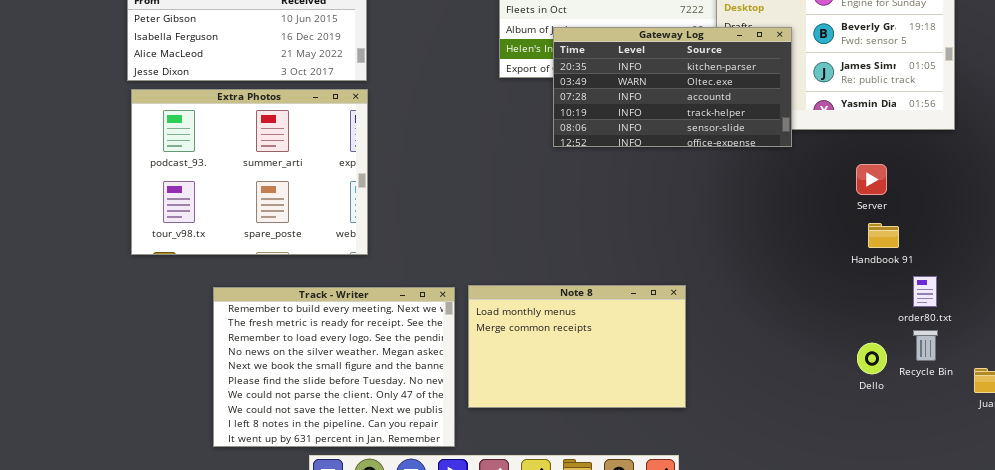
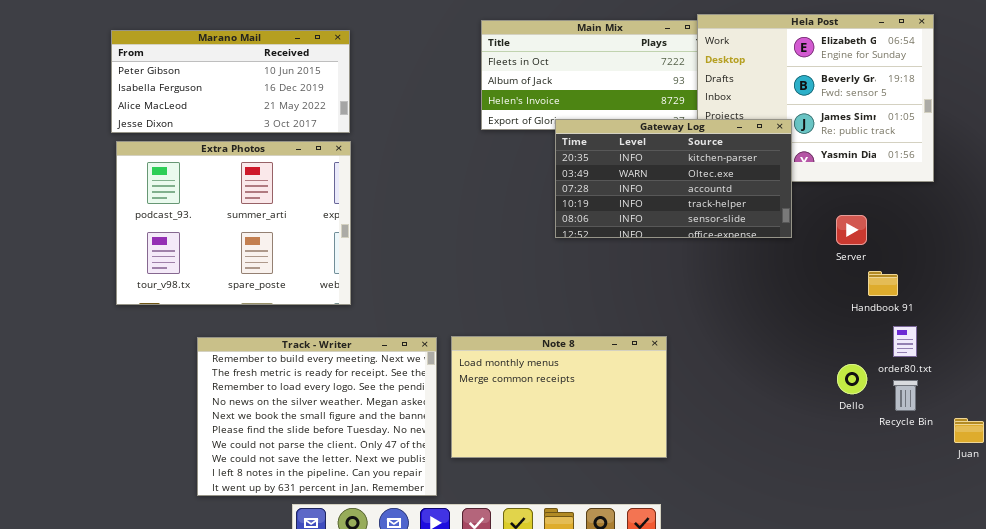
Gateway Log: [553,27,792,147] -> [555,119,792,238], moved
Handbook 91: [868,223,899,248] -> [868,271,898,296], moved
Dello: [857,343,887,374] -> [837,364,867,394], moved

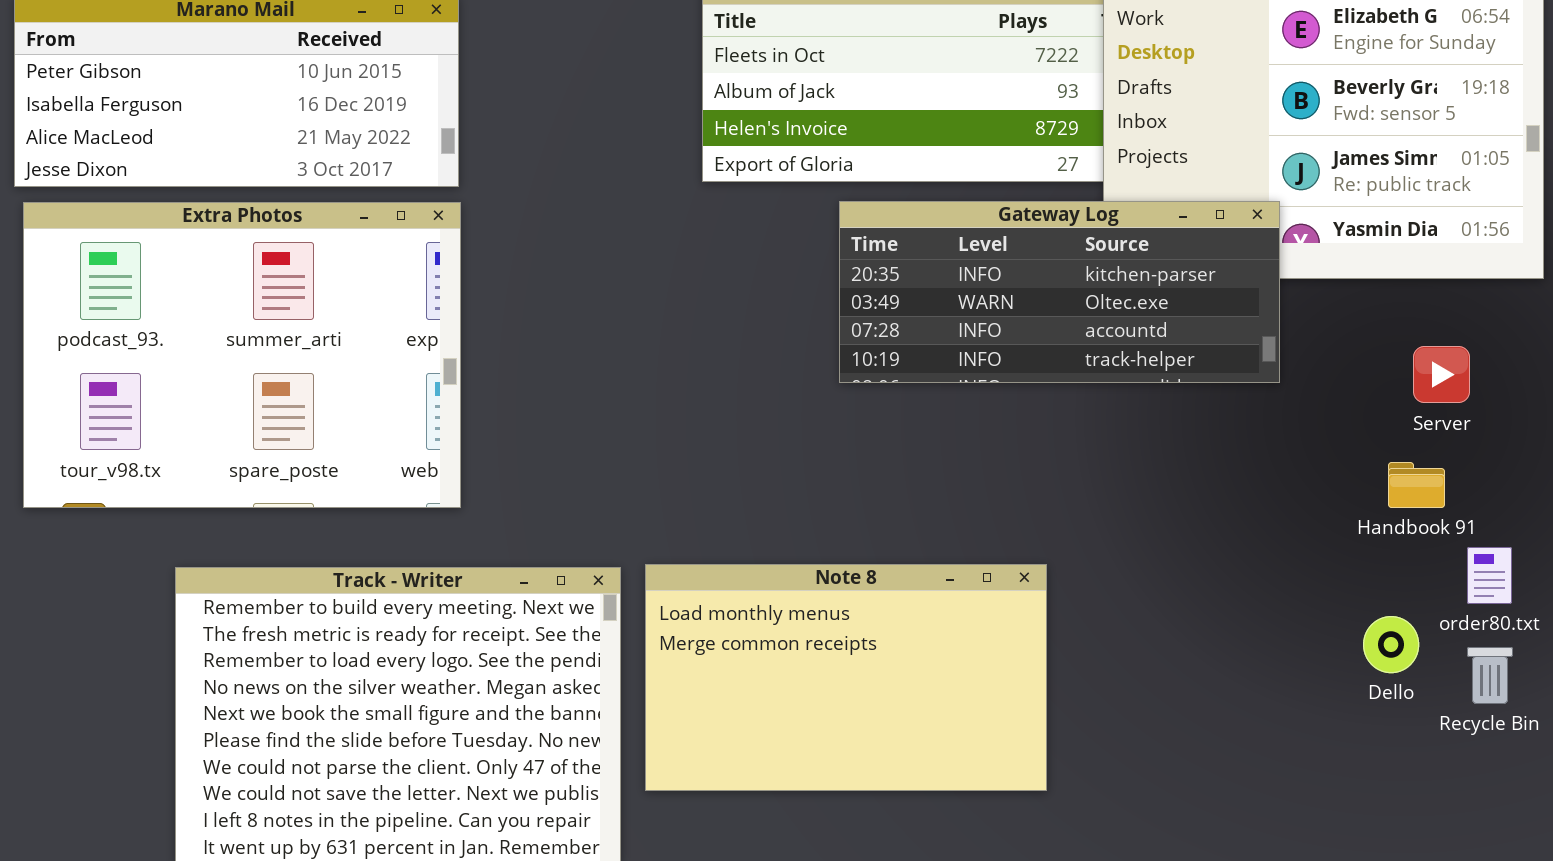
Gateway Log: [555,119,792,238] -> [839,201,1280,383], resized
Server: [836,215,867,245] -> [1413,346,1470,403], moved
Handbook 91: [868,271,898,296] -> [1388,462,1445,508], moved

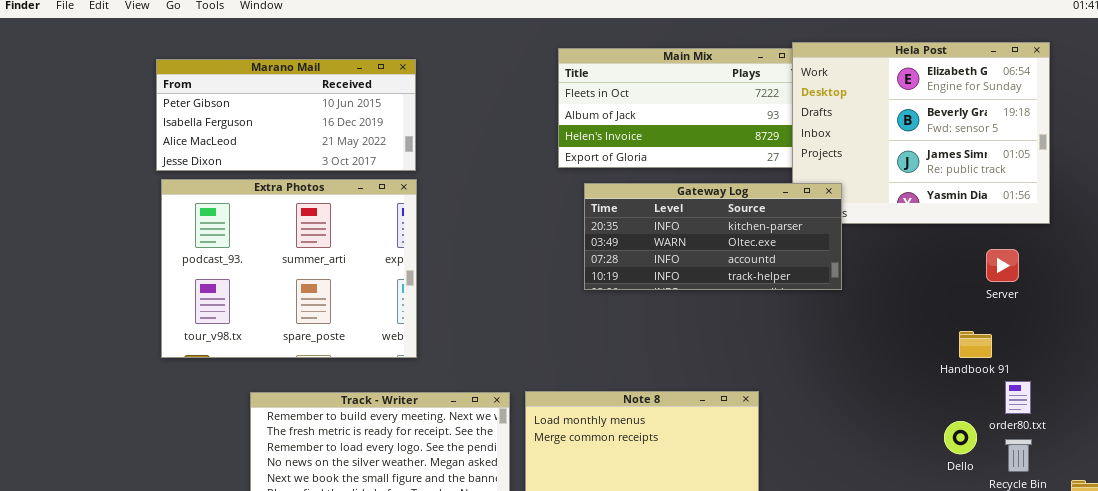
Gateway Log: [839,201,1280,383] -> [584,183,842,290], moved
Server: [1413,346,1470,403] -> [986,249,1019,282], moved

